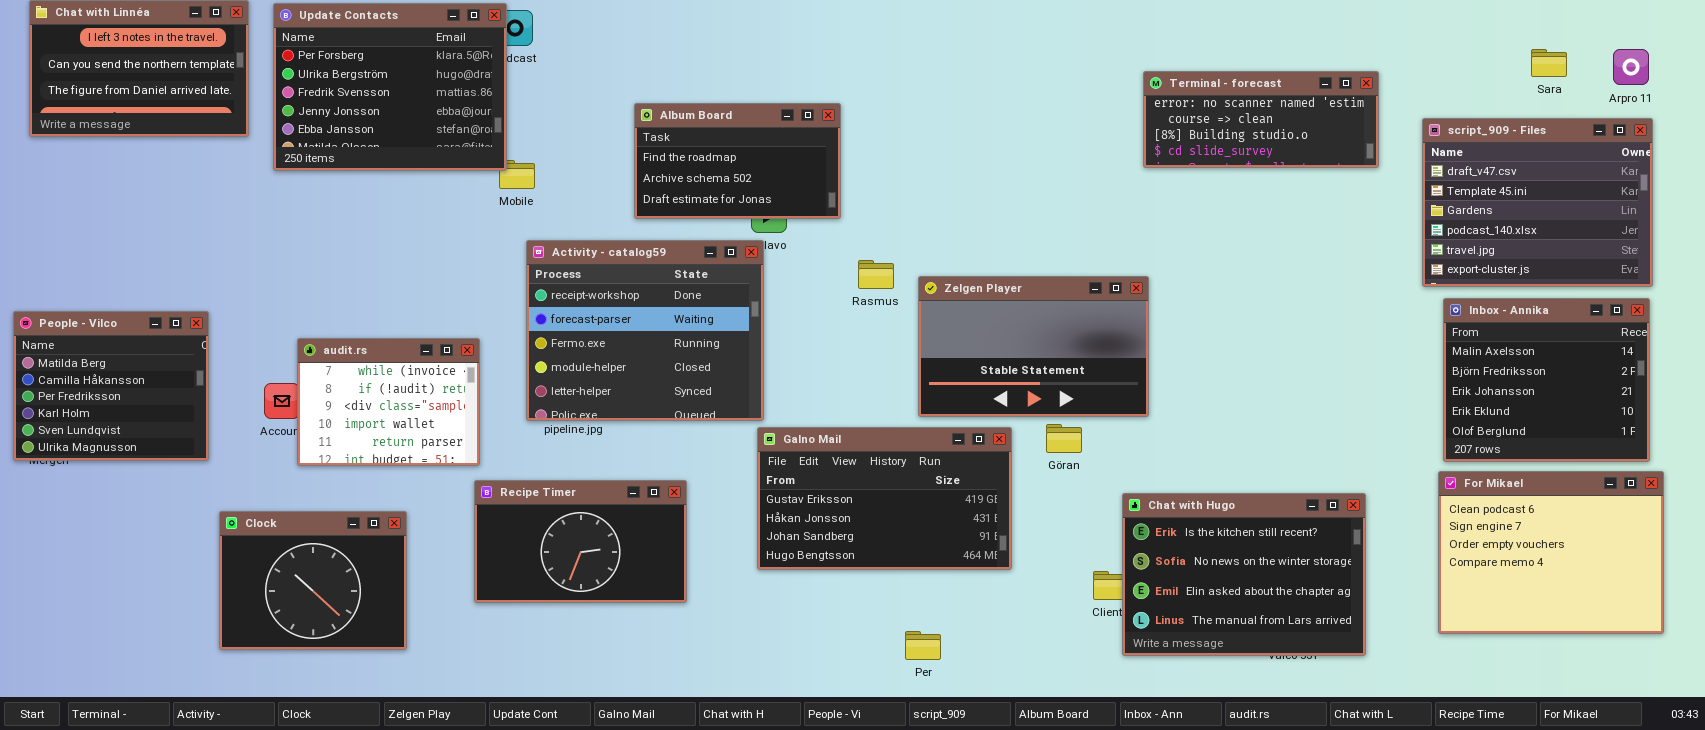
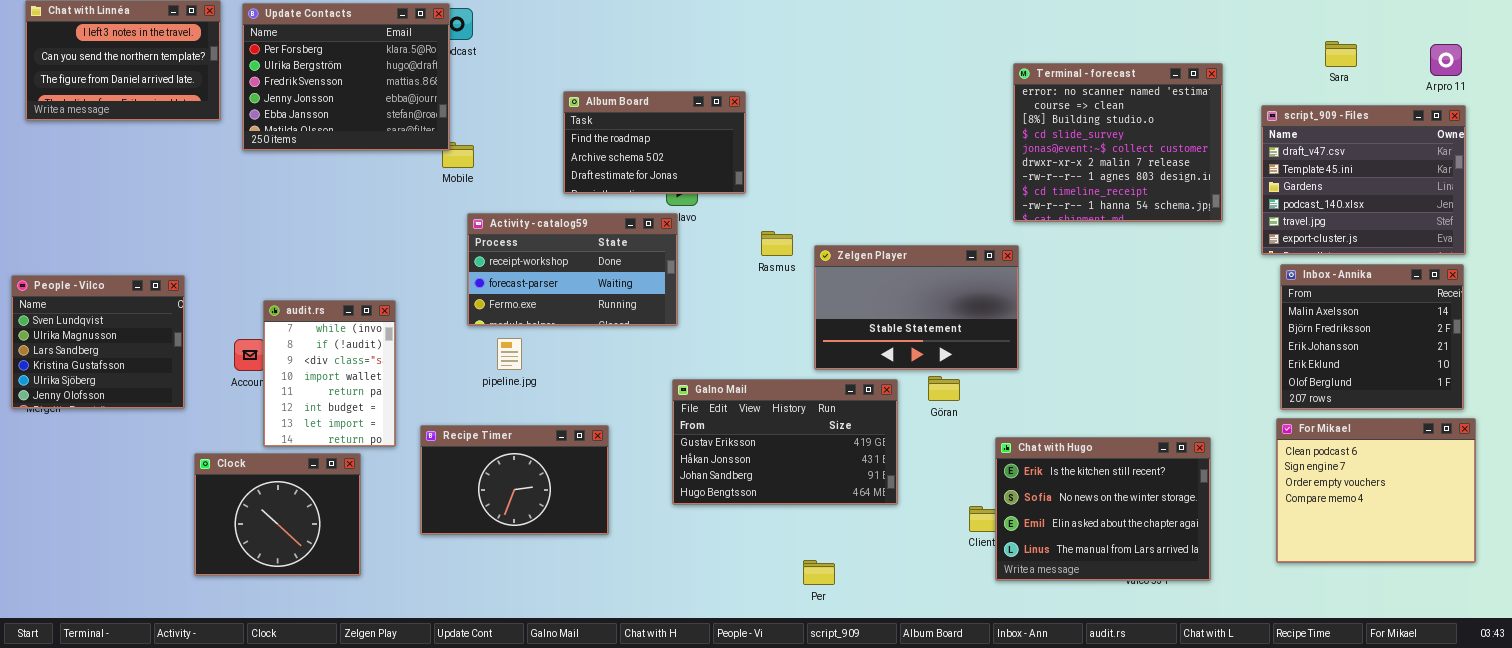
Sara: [1531,49,1567,77] -> [1325,41,1357,67], moved
Terminal - forecast: [1143,71,1379,168] -> [1013,63,1223,222], resized
Activity - catalog59: [526,240,764,421] -> [467,213,678,326], resized
People - Vilco: [13,311,209,461] -> [11,275,185,409], scrolled down 4 rows
audit.rs: [297,338,480,466] -> [263,300,396,447], resized

